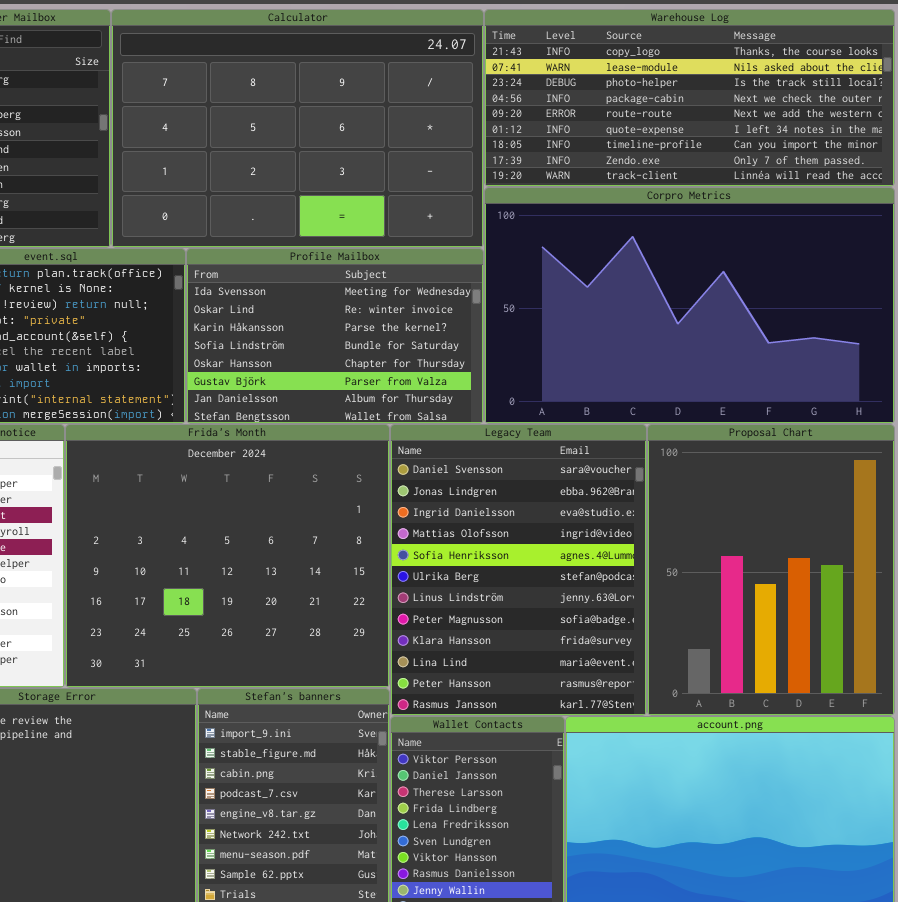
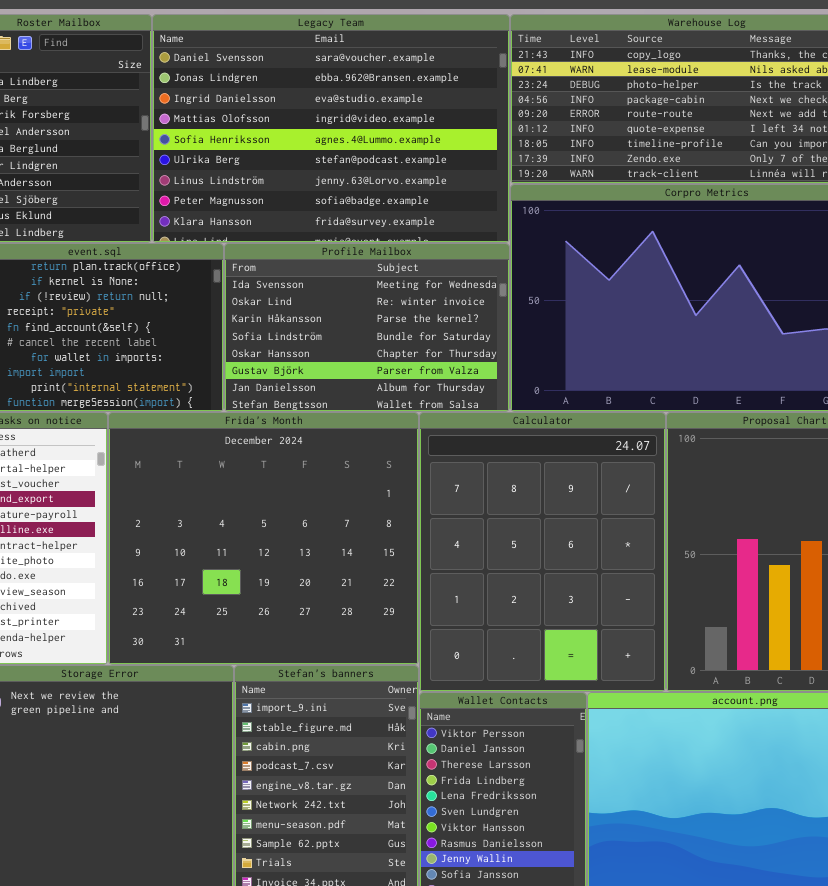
Calculator: [111,9,484,248] -> [419,412,666,692], moved, resized
Legacy Team: [390,424,647,716] -> [152,14,510,243], moved, resized

